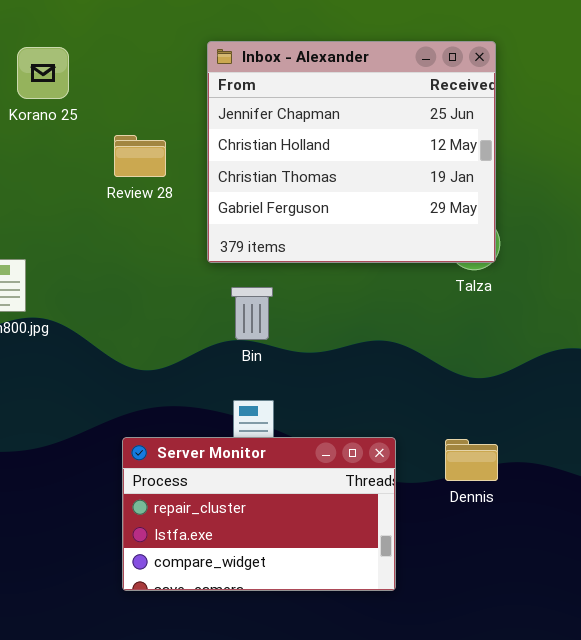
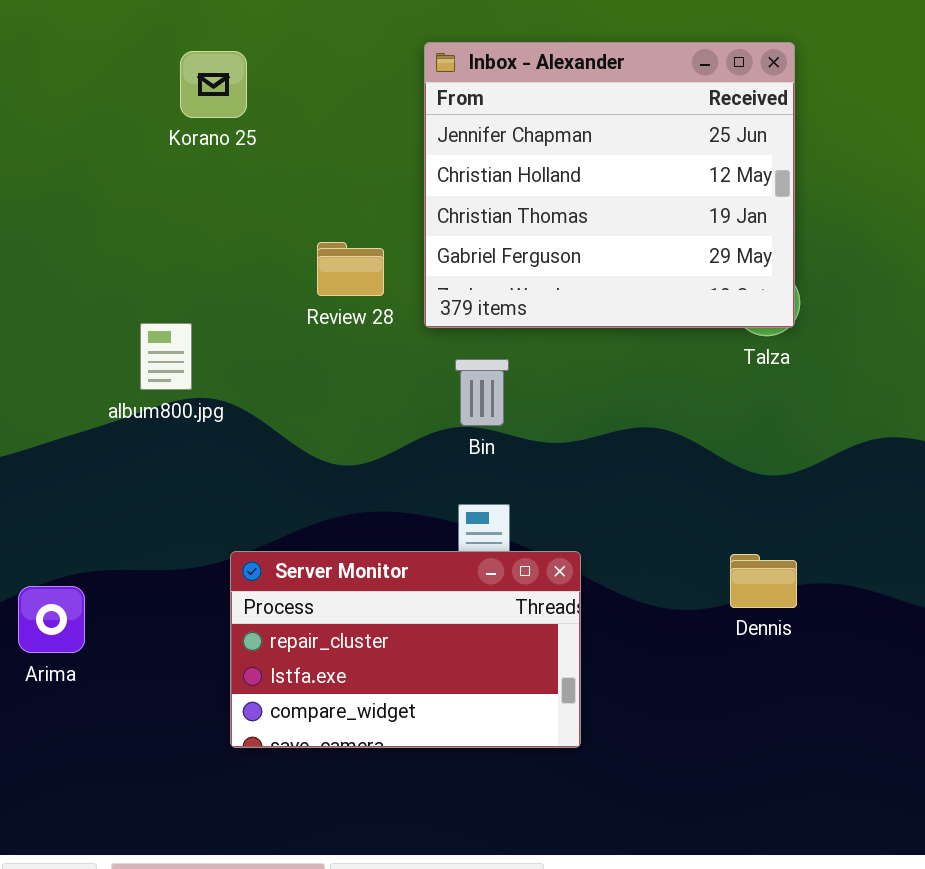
Review 28: [114,135,166,177] -> [317,242,384,296], moved
Server Monitor: [122,437,396,591] -> [230,551,581,748], moved

